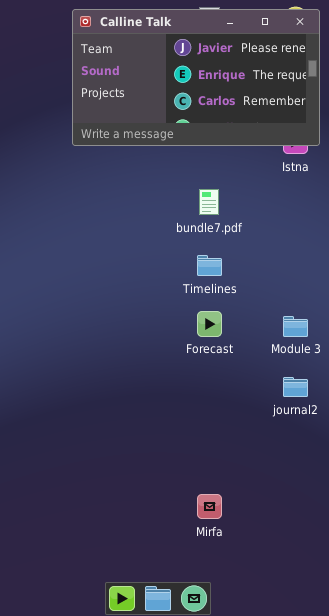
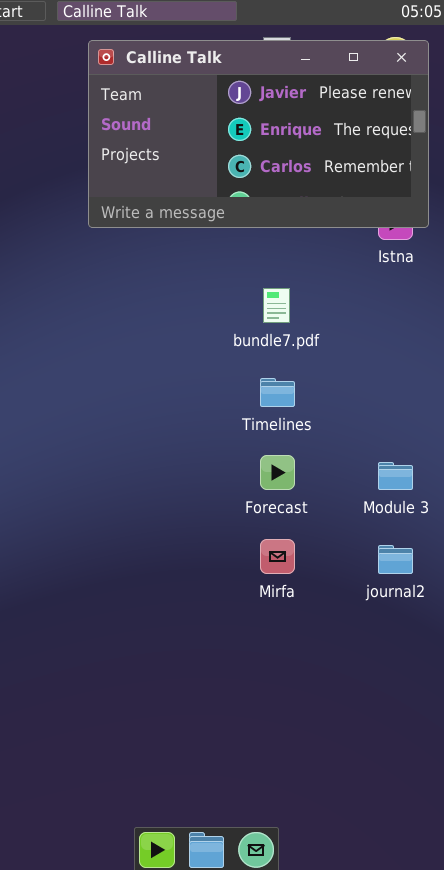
Mirfa: [197,494,222,519] -> [260,539,295,574], moved

